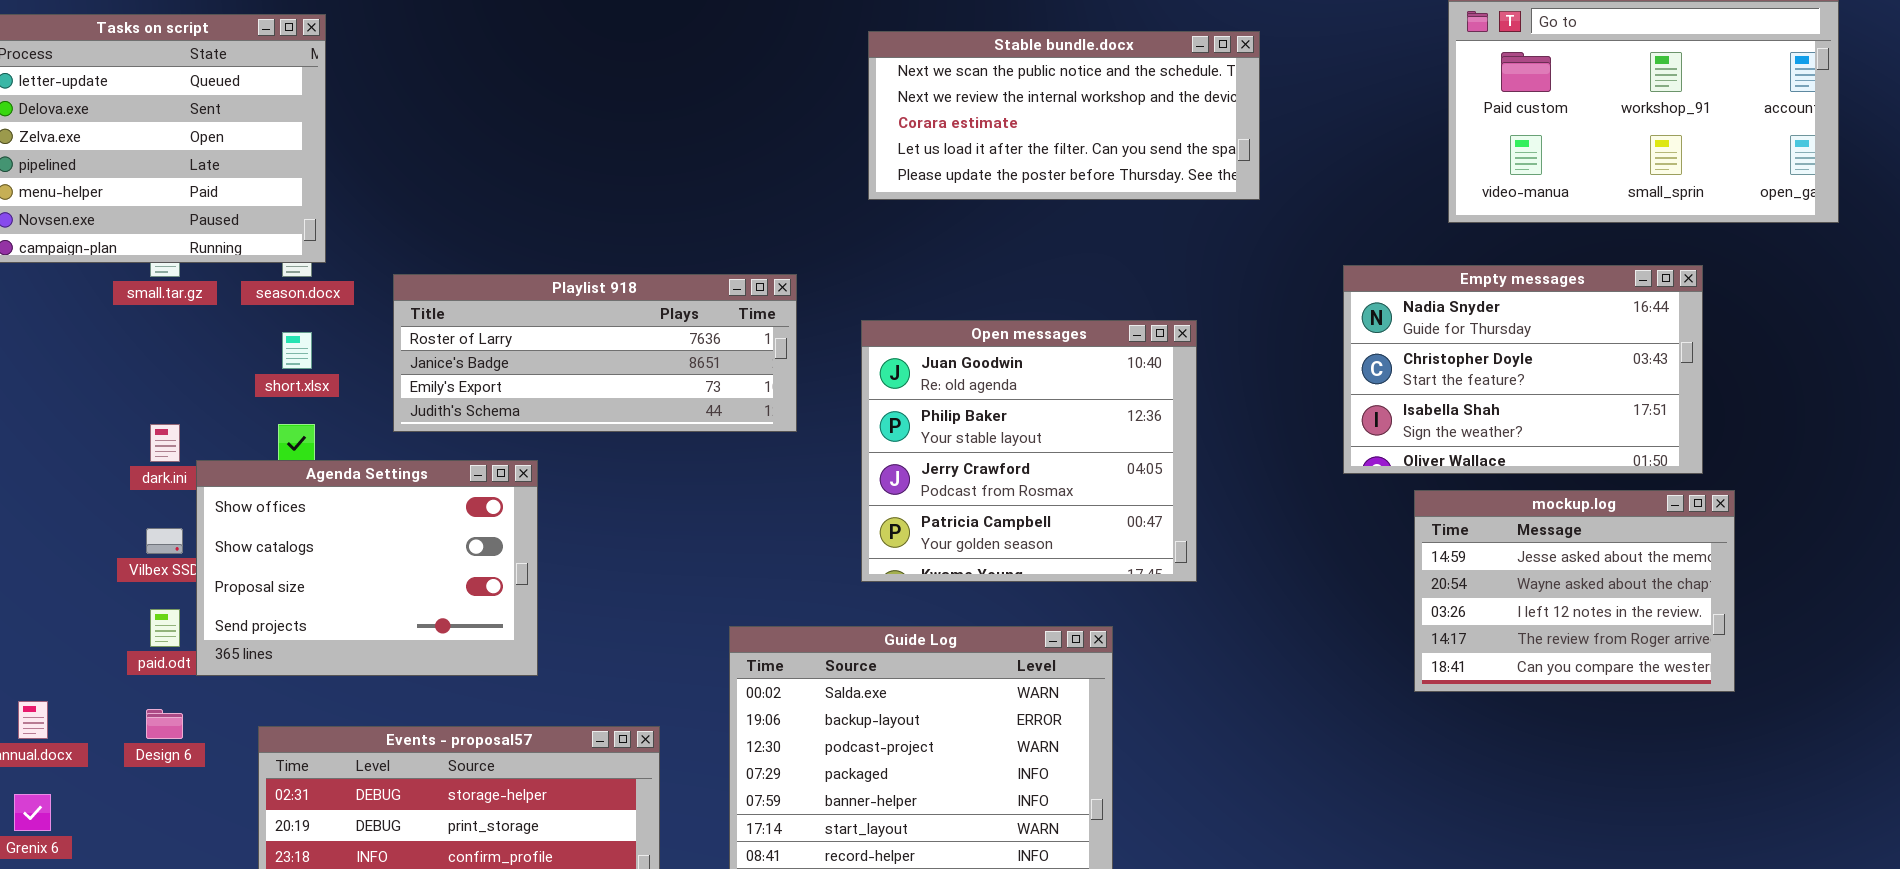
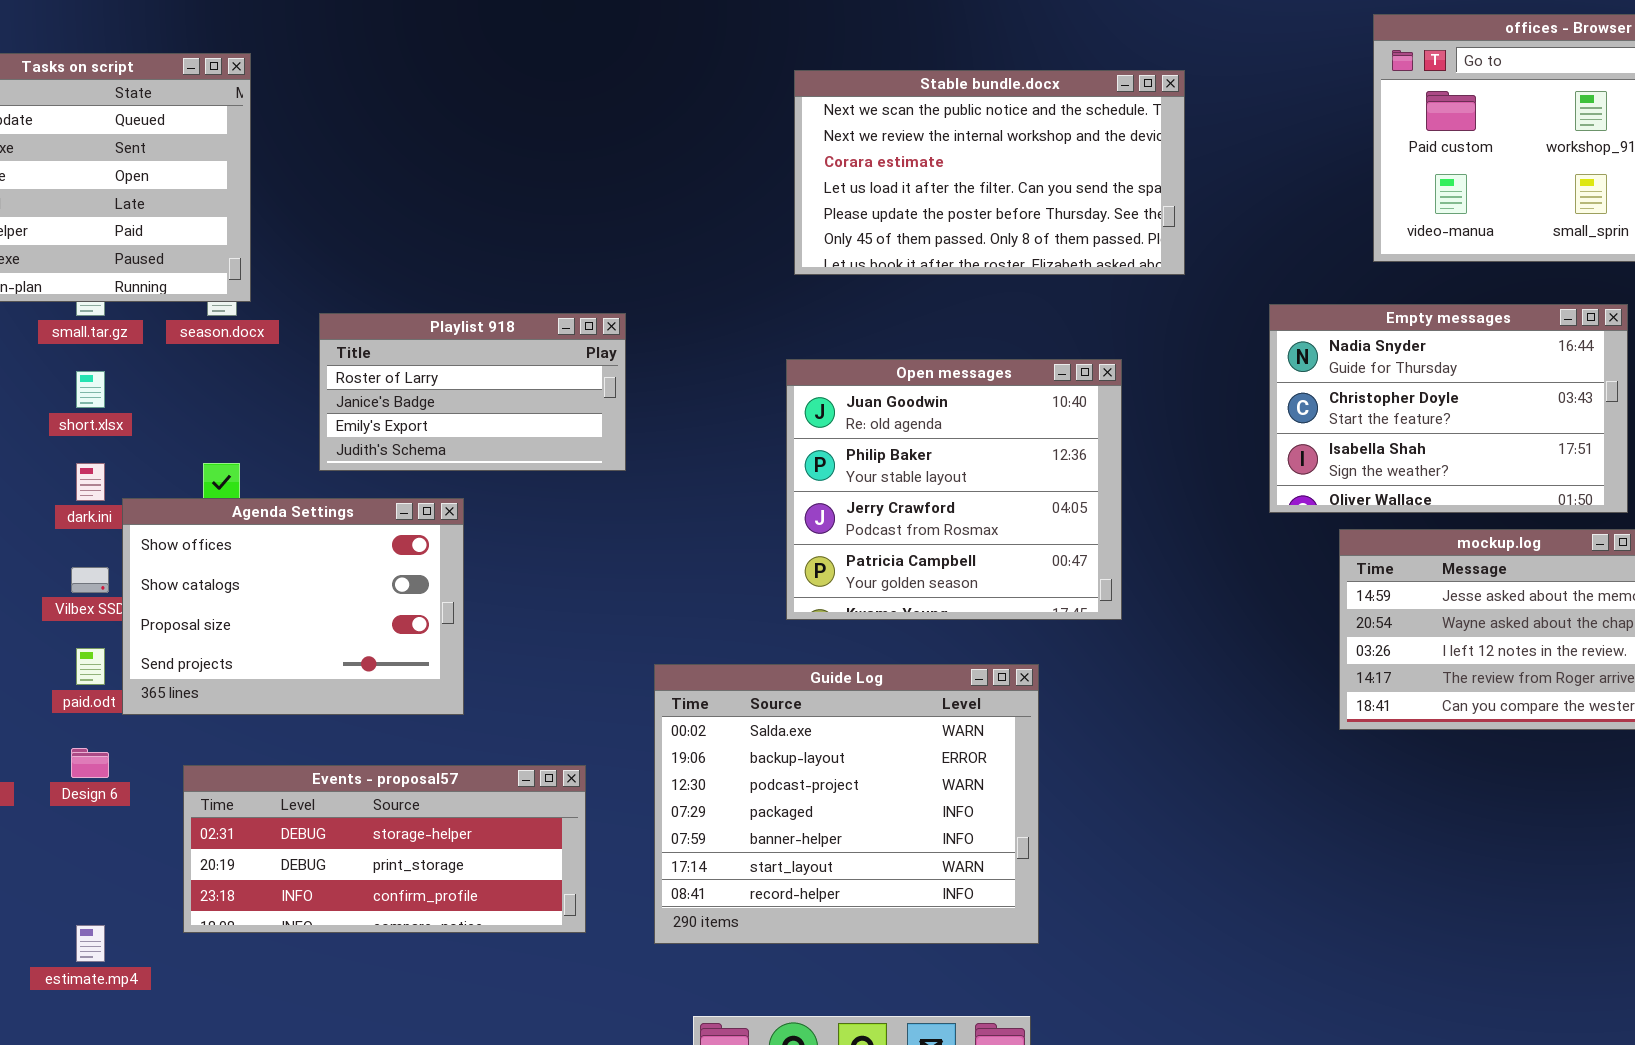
Stable bundle.docx: [868,31,1260,200] -> [794,70,1185,275], resized
Playlist 918: [393,274,797,432] -> [319,313,626,471], resized
short.xlsx: [282,332,312,369] -> [76,371,105,408], moved

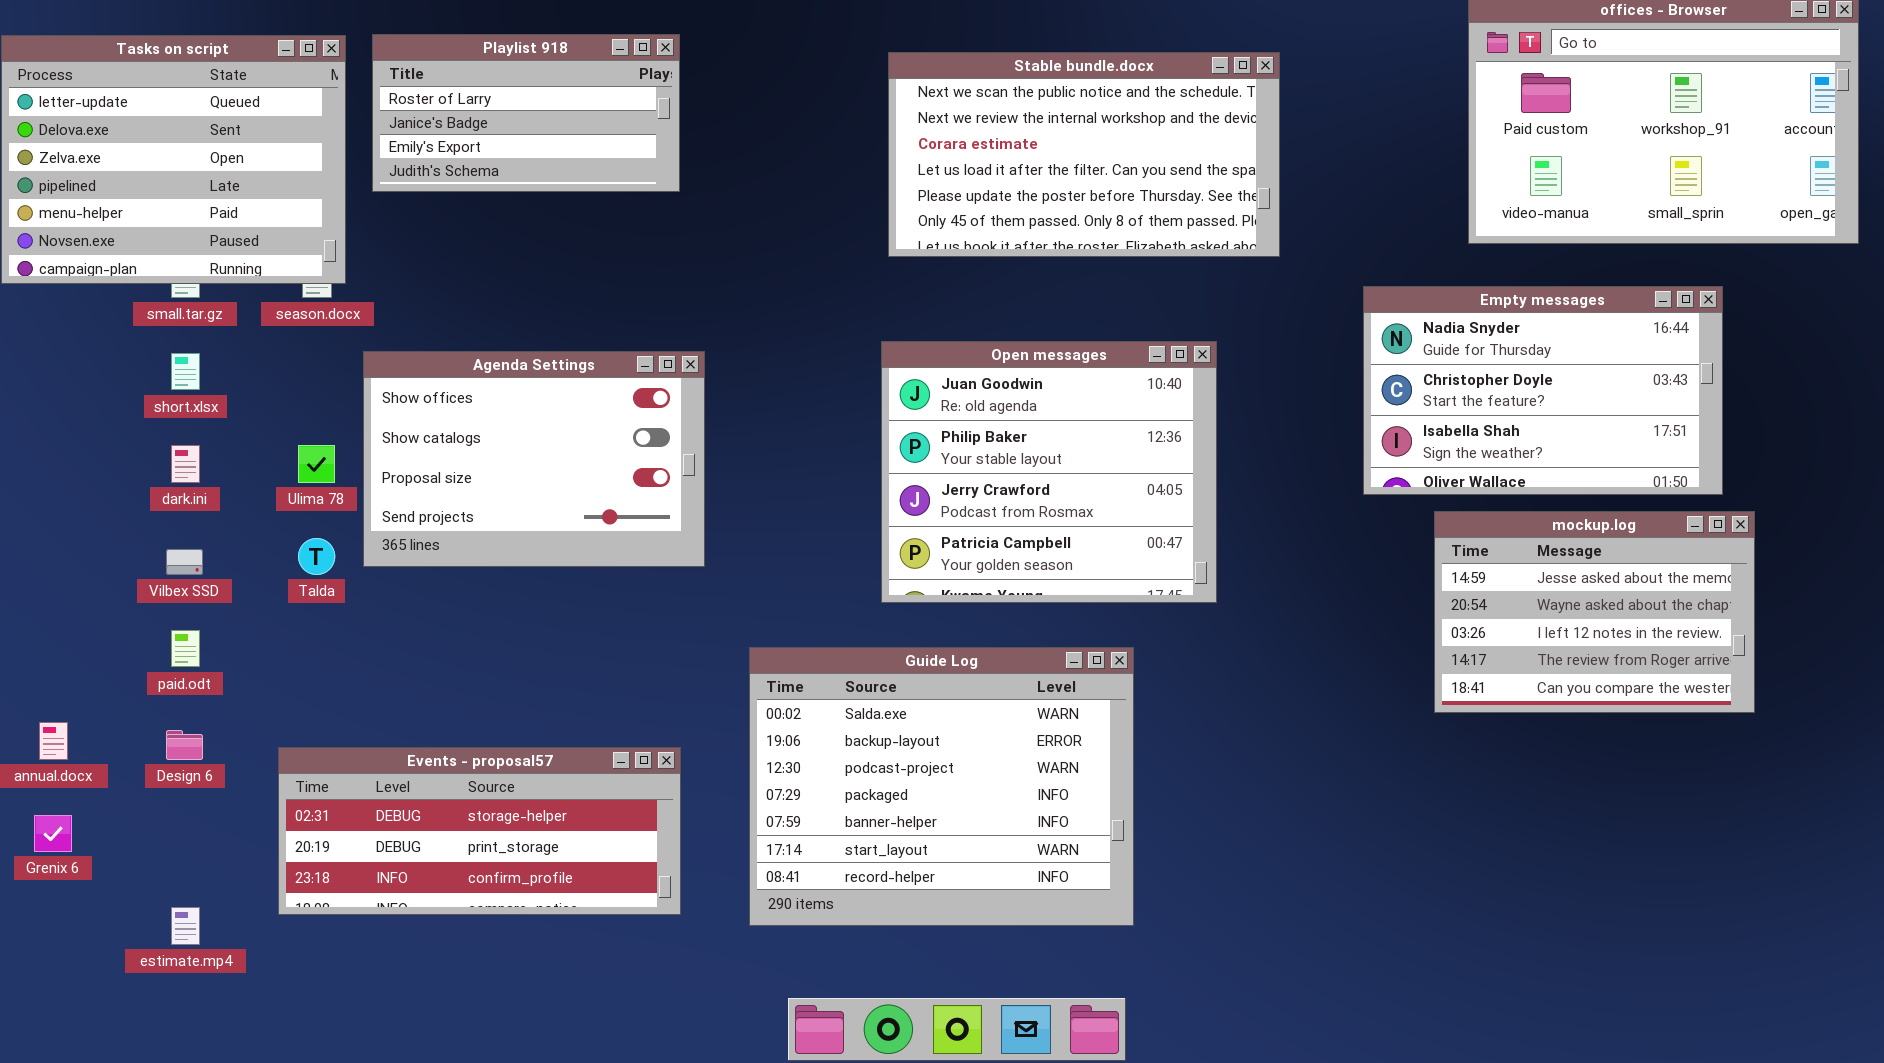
Playlist 918: [319,313,626,471] -> [372,34,680,192], moved
Agenda Settings: [122,498,464,715] -> [363,351,705,567], moved

